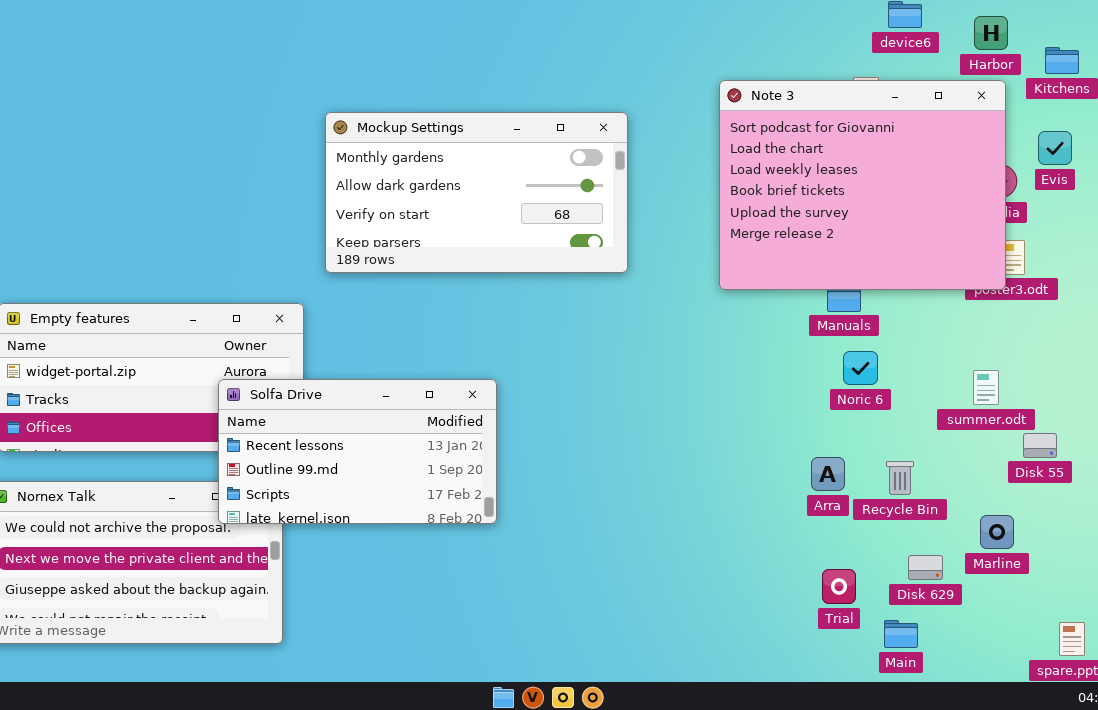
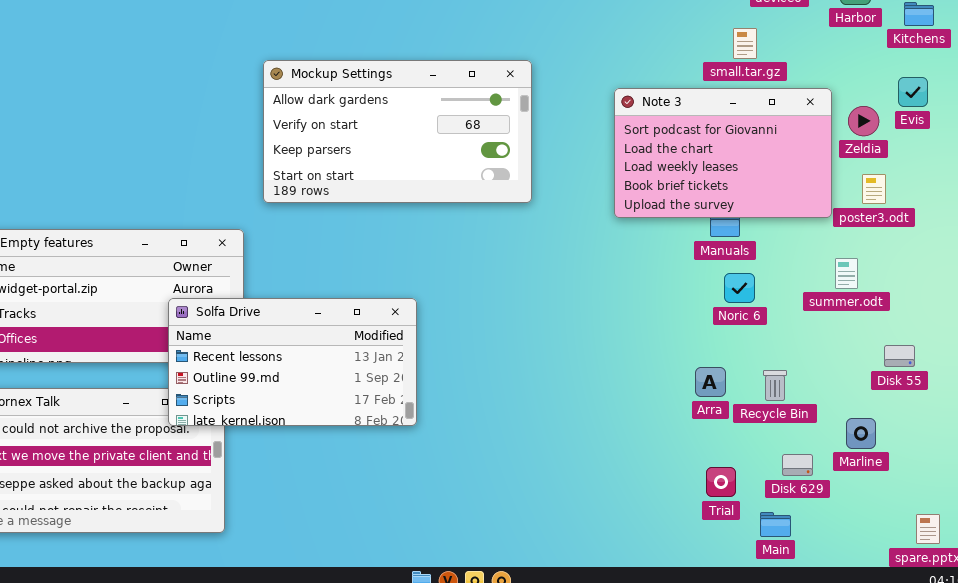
Note 3: [719,80,1006,290] -> [614,88,832,218], resized
Mockup Settings: [325,112,628,273] -> [263,60,532,203], scrolled down 1 row
summer.odt: [973,370,999,405] -> [835,258,858,289], moved

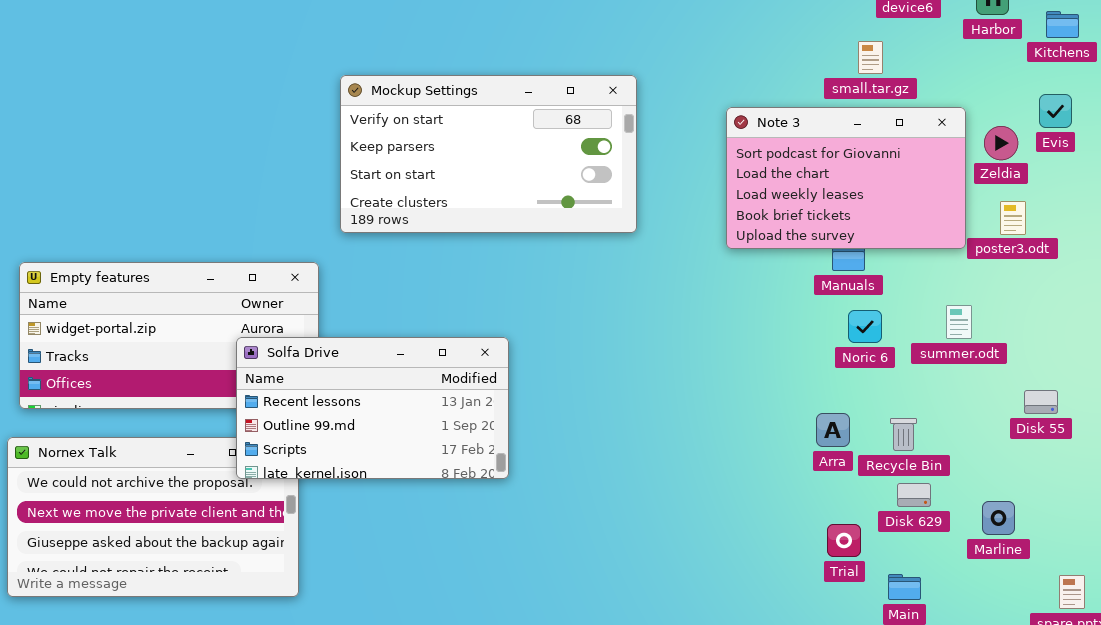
Mockup Settings: [263,60,532,203] -> [340,75,637,233], scrolled down 1 row
summer.odt: [835,258,858,289] -> [946,305,972,339], moved
Marline: [846,418,876,449] -> [982,501,1015,535], moved
Disk 629: [782,454,813,476] -> [897,483,931,507], moved

